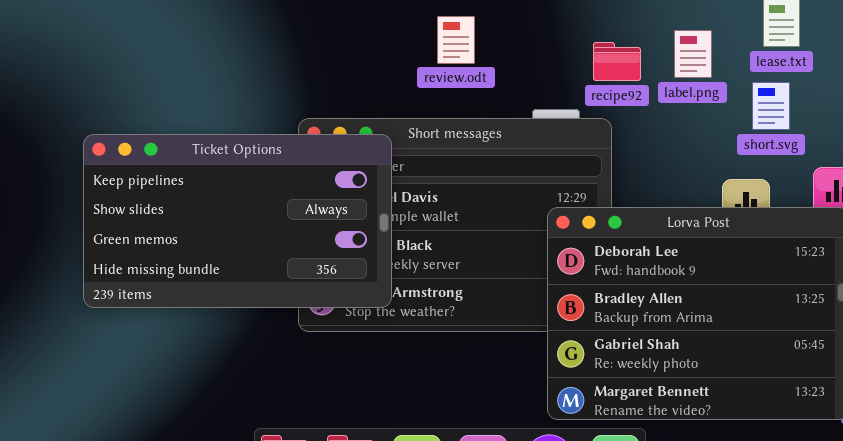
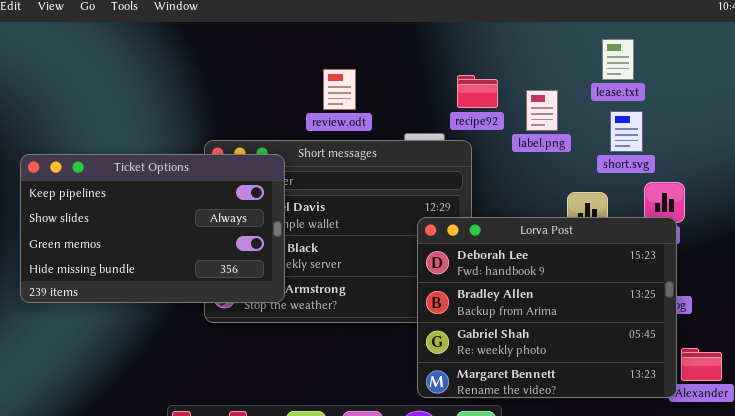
review.odt: [437,16,475,64] -> [323,69,356,110], moved
label.png: [674,30,712,78] -> [526,90,558,131], moved
short.svg: [752,82,790,130] -> [610,111,643,152], moved

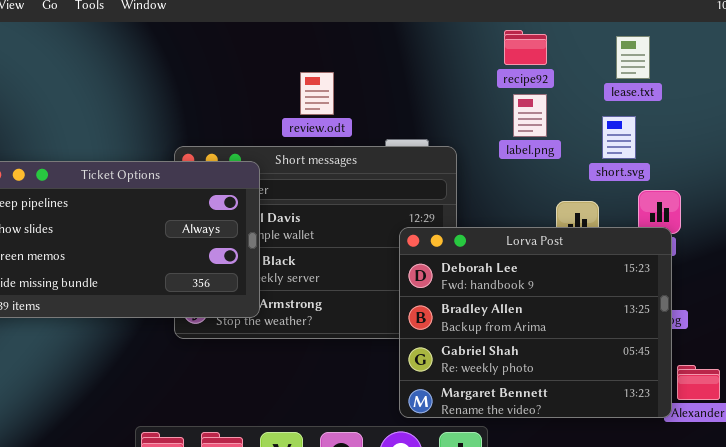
lease.txt: [602,39,634,80] -> [616,36,650,79], moved
recipe92: [457,75,498,108] -> [504,30,547,65], moved

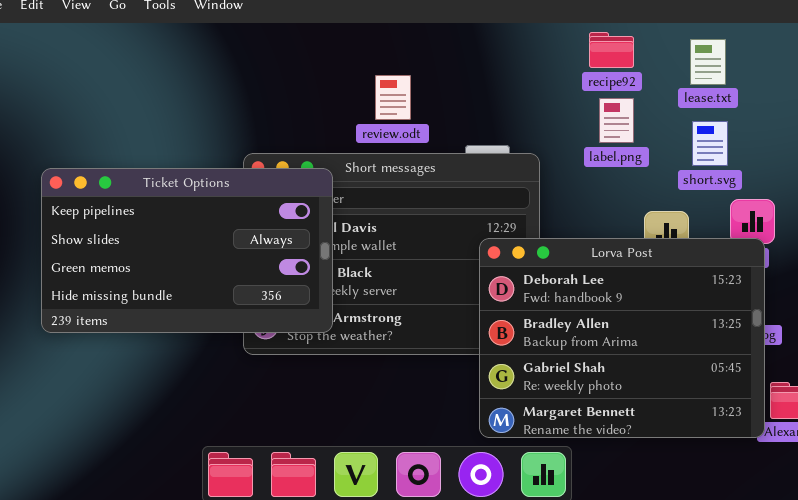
lease.txt: [616,36,650,79] -> [690,39,726,85], moved

